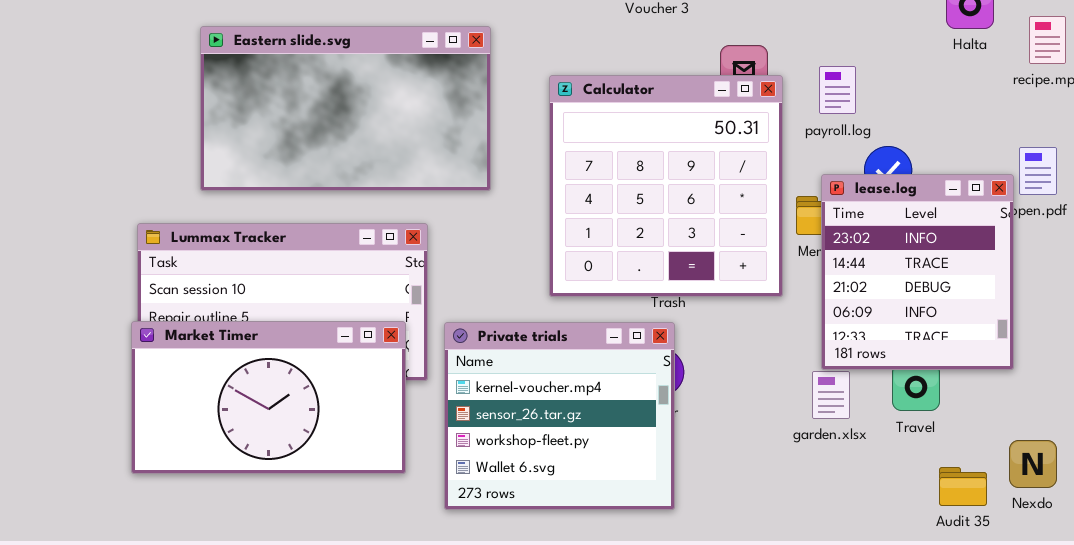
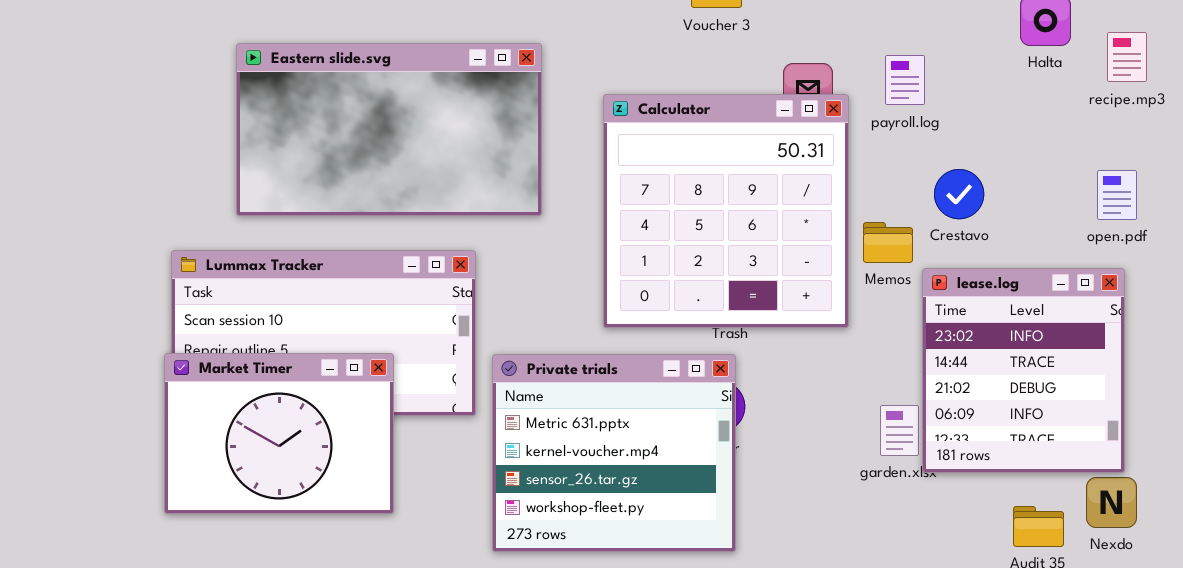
payroll.log: [819,66,856,114] -> [885,55,925,105], moved
lease.log: [821,174,1014,370] -> [922,268,1125,473], moved
Market Timer: [131,321,406,474] -> [164,353,394,514], resized
Private trials: [444,322,675,510] -> [492,354,736,552], scrolled up 1 row

